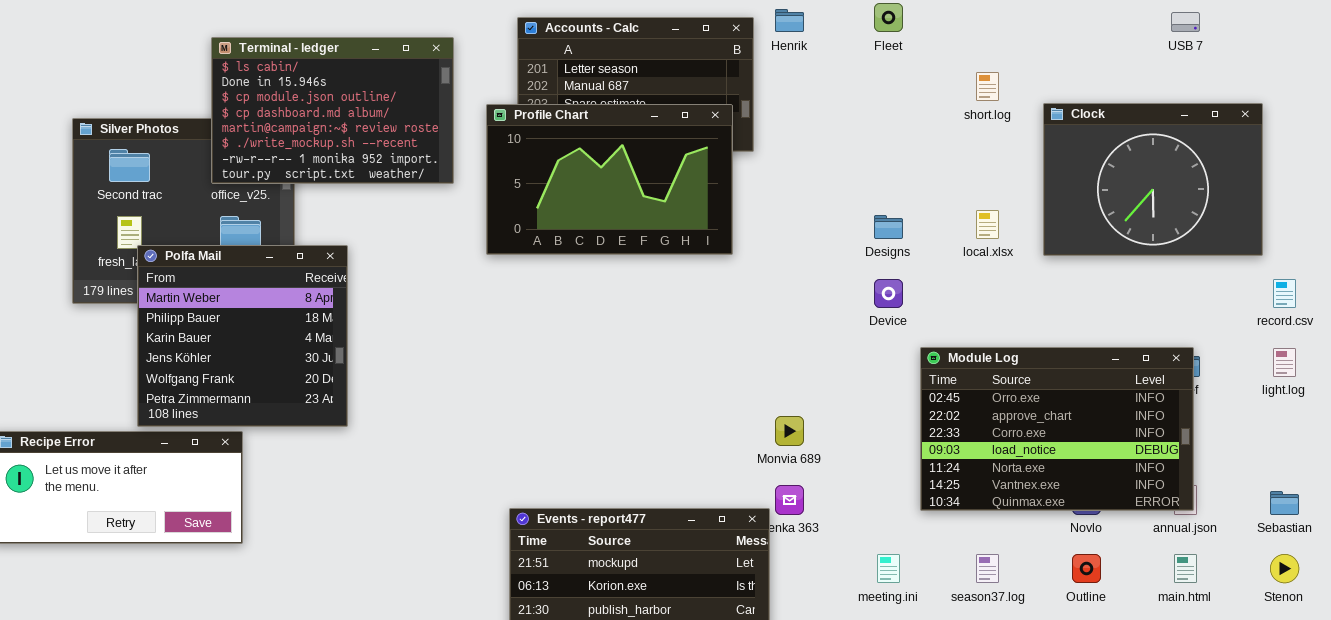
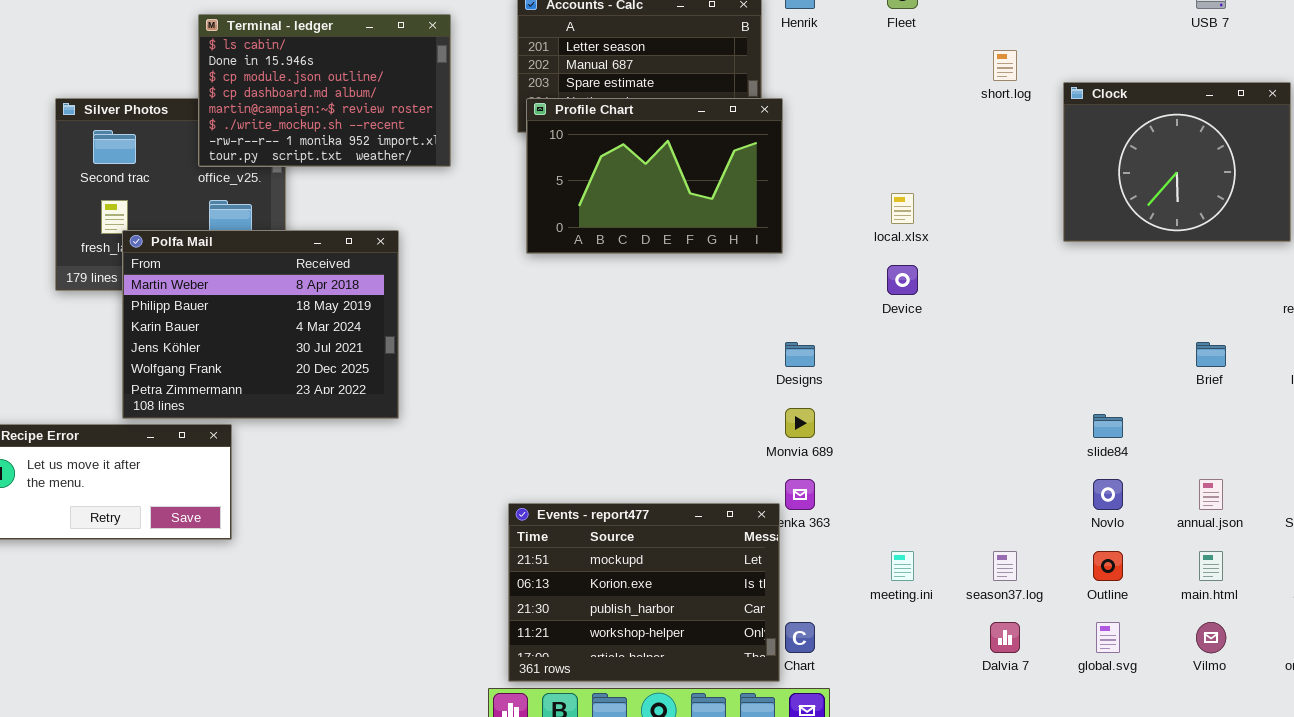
Profile Chart: [486,104,733,255] -> [526,98,783,254], moved
local.xlsx: [976,210,999,239] -> [891,193,914,224], moved
Designs: [874,215,903,239] -> [785,342,815,367], moved
Polfa Mail: [137,245,348,427] -> [122,230,399,419], resized
Module Log: [920,347,1194,511] -> none, closed

